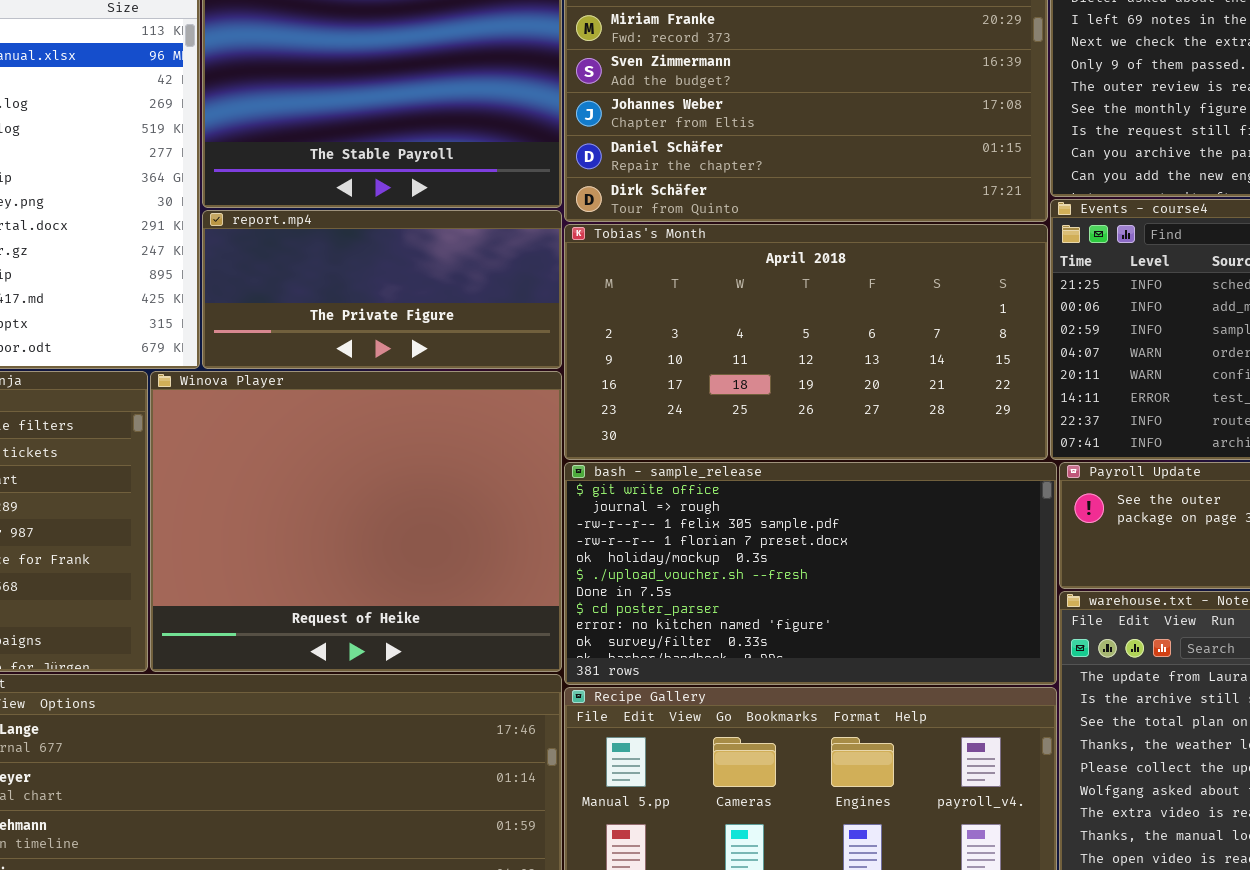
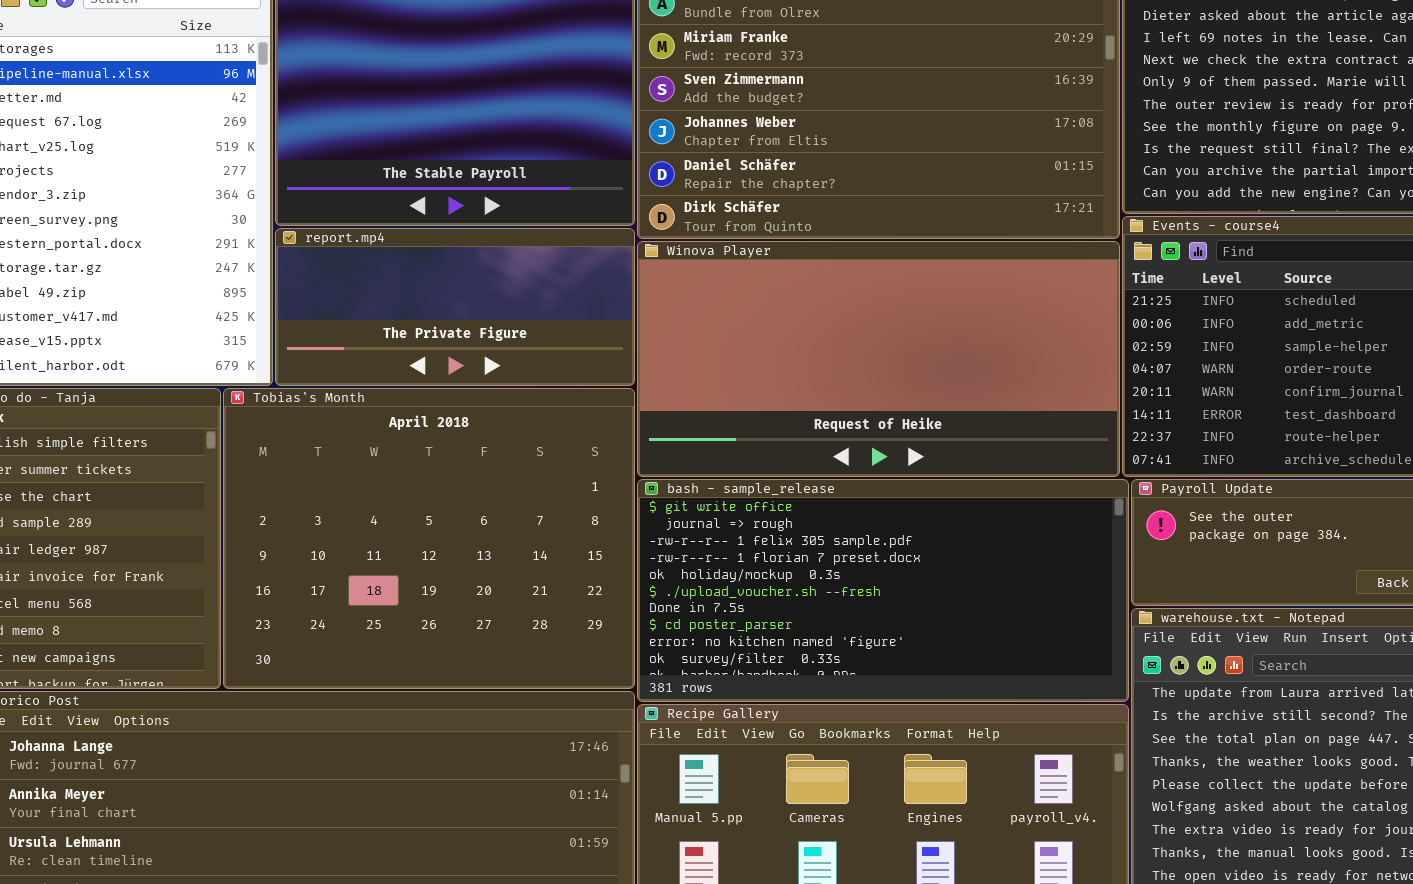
Tobias's Month: [564,224,1048,460] -> [223,388,635,689], moved, resized
Winova Player: [150,371,562,672] -> [637,241,1120,477], moved, resized

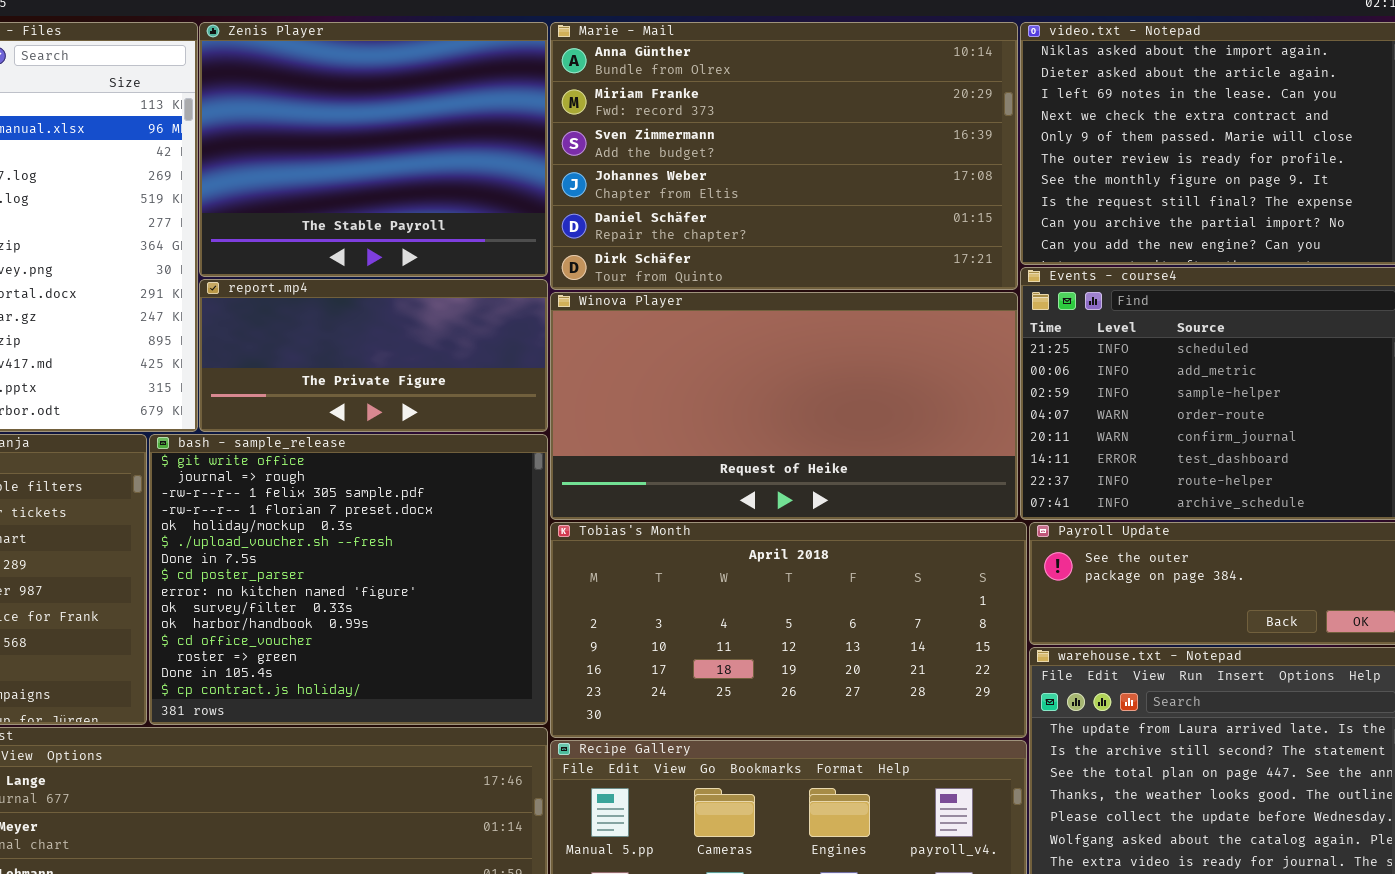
Tobias's Month: [223,388,635,689] -> [550,522,1027,738], moved, resized
bash - sample_release: [637,479,1129,702] -> [149,434,548,725], moved, resized

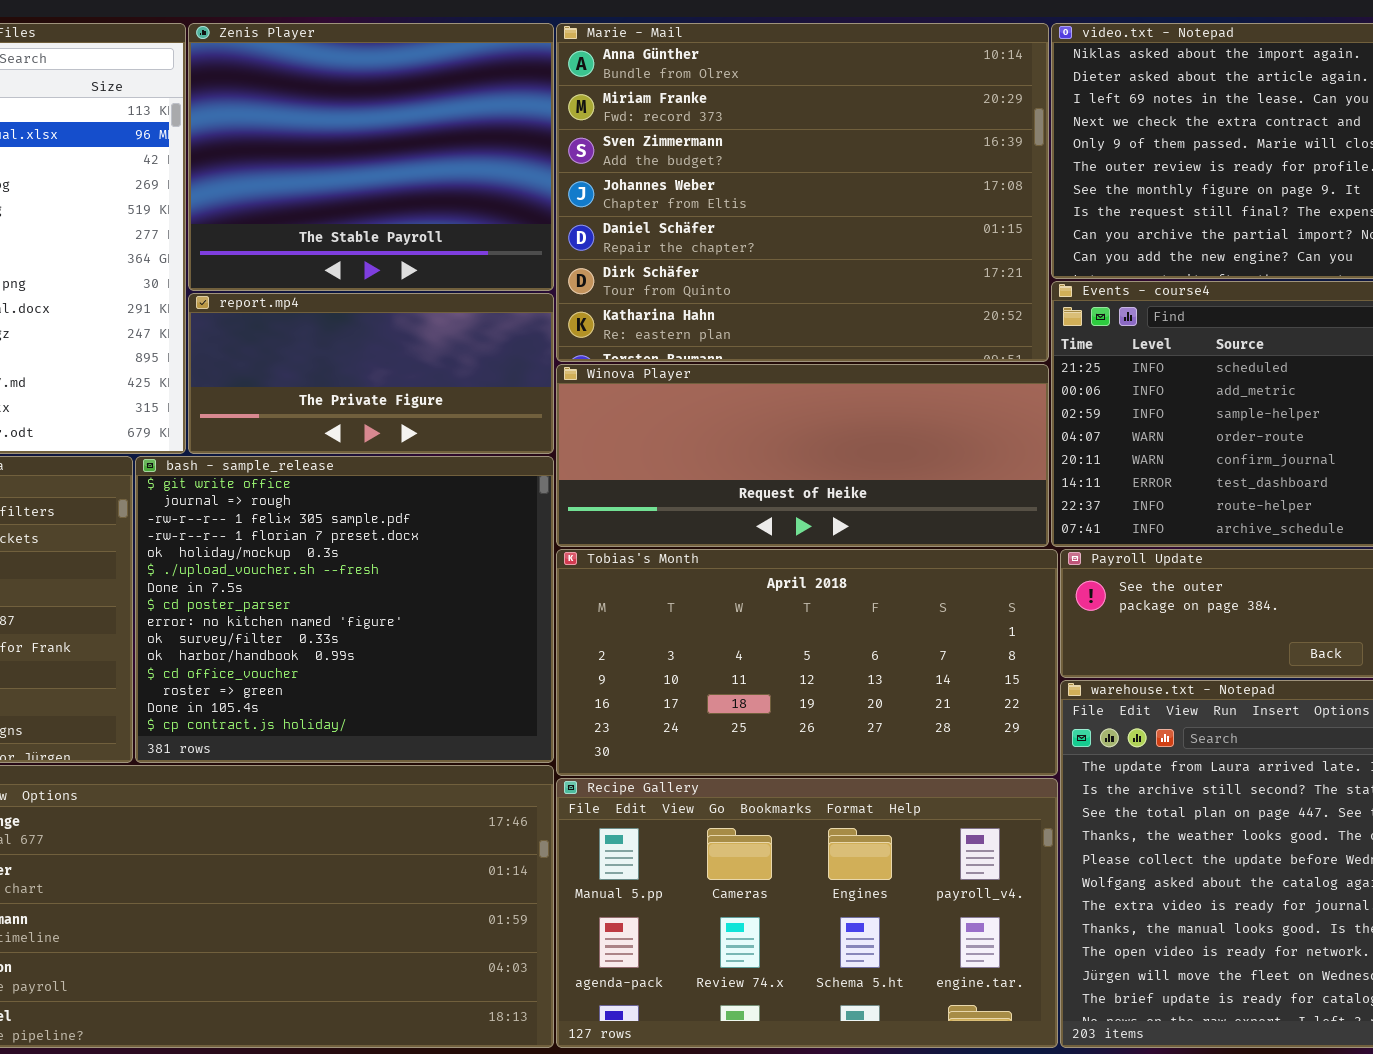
Marie - Mail: [550,22,1018,290] -> [556,23,1049,362], resized
Winova Player: [550,292,1018,520] -> [556,364,1049,547], resized

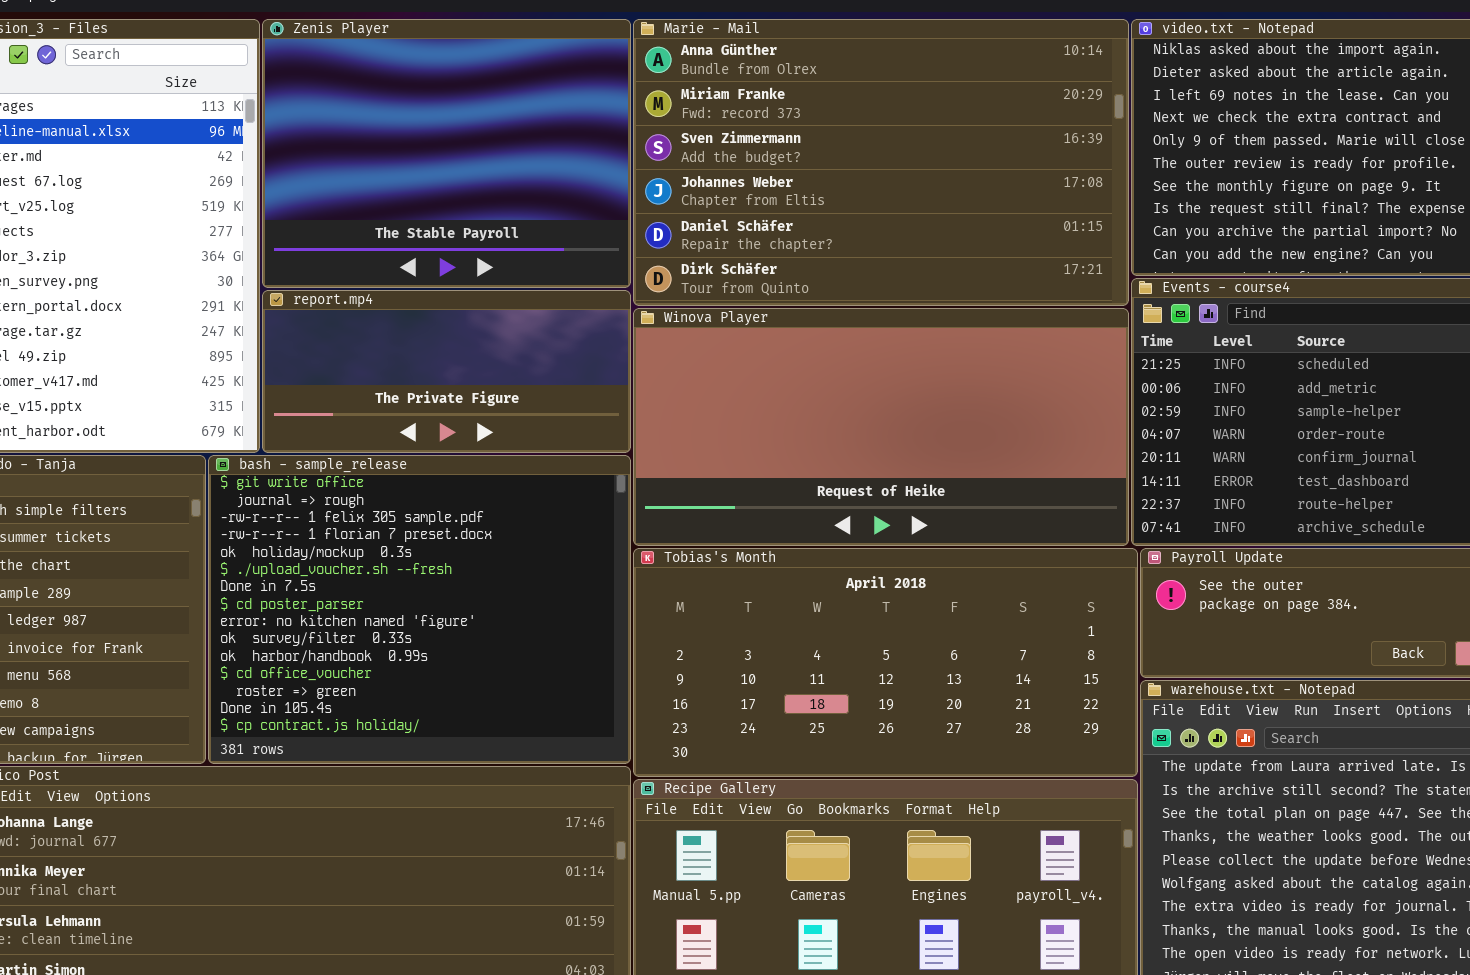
Marie - Mail: [556,23,1049,362] -> [633,19,1129,306], resized
Winova Player: [556,364,1049,547] -> [633,308,1129,546], resized

